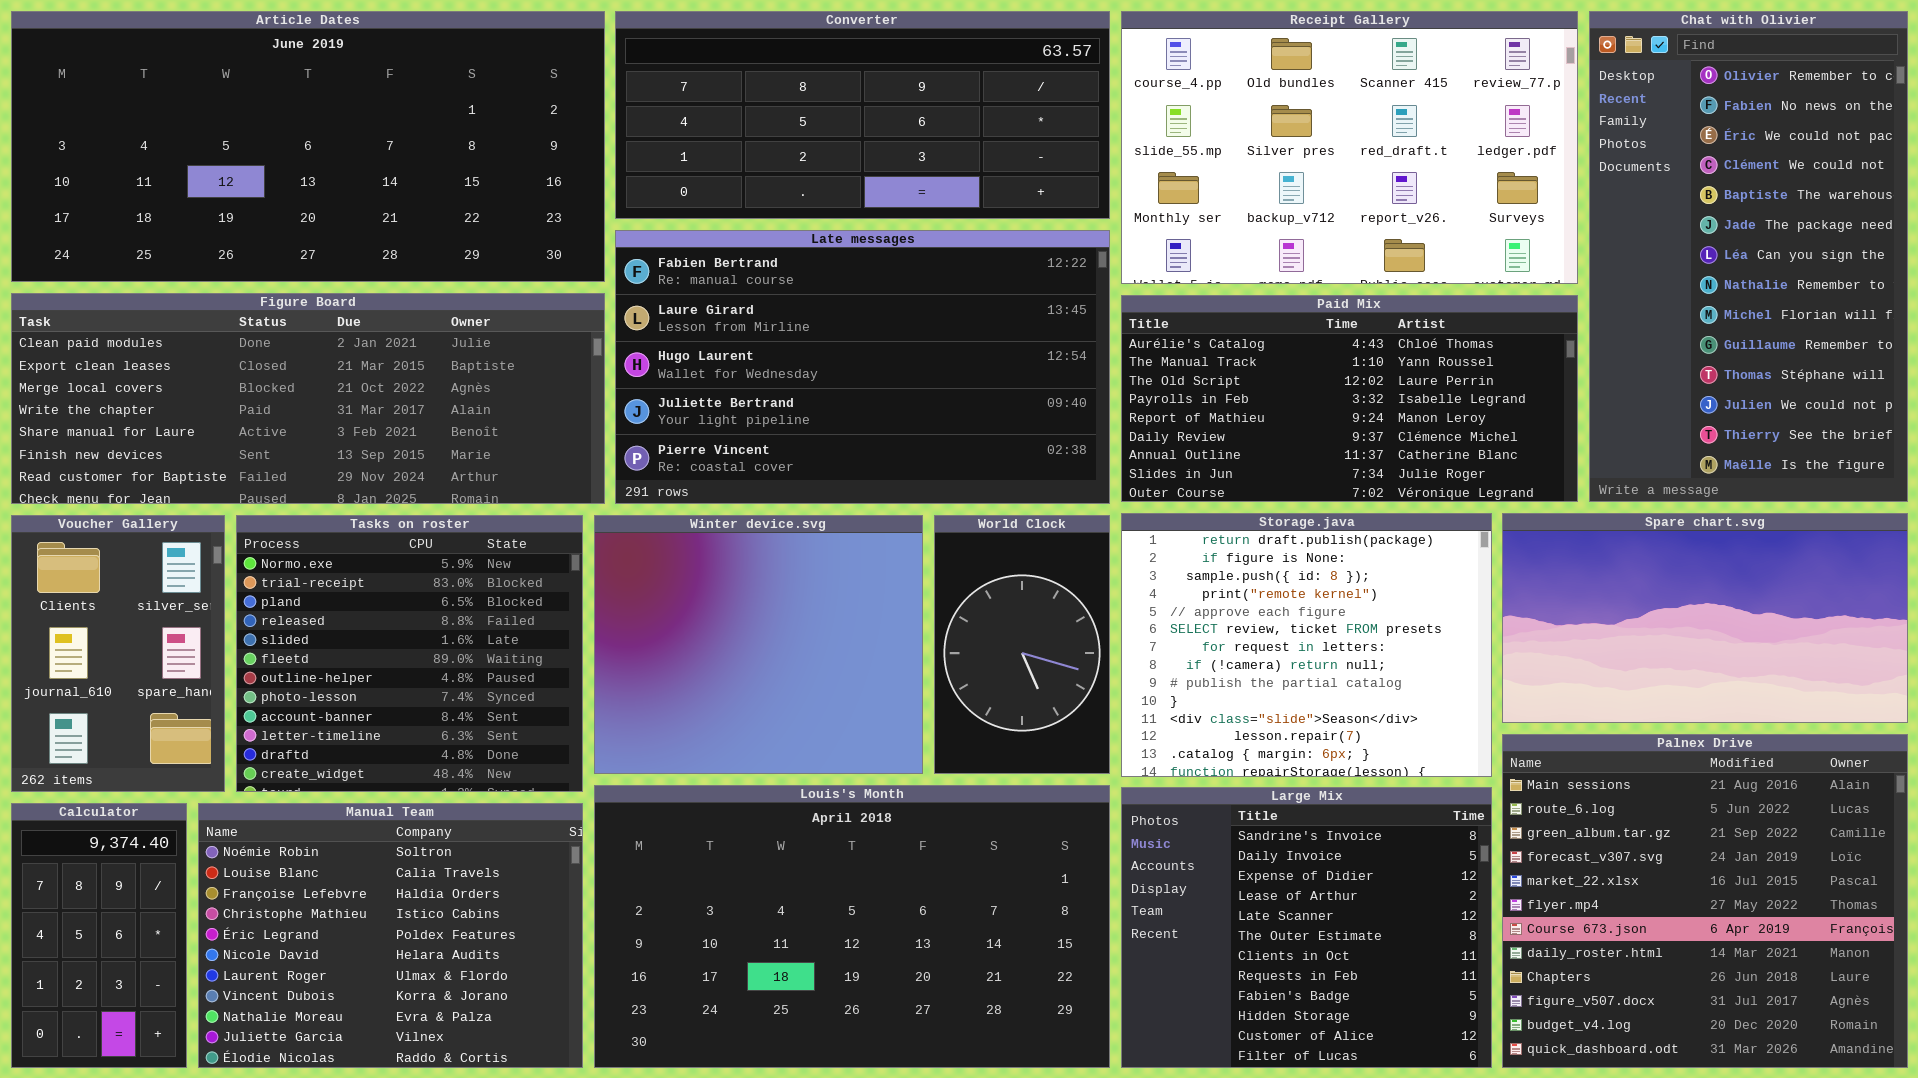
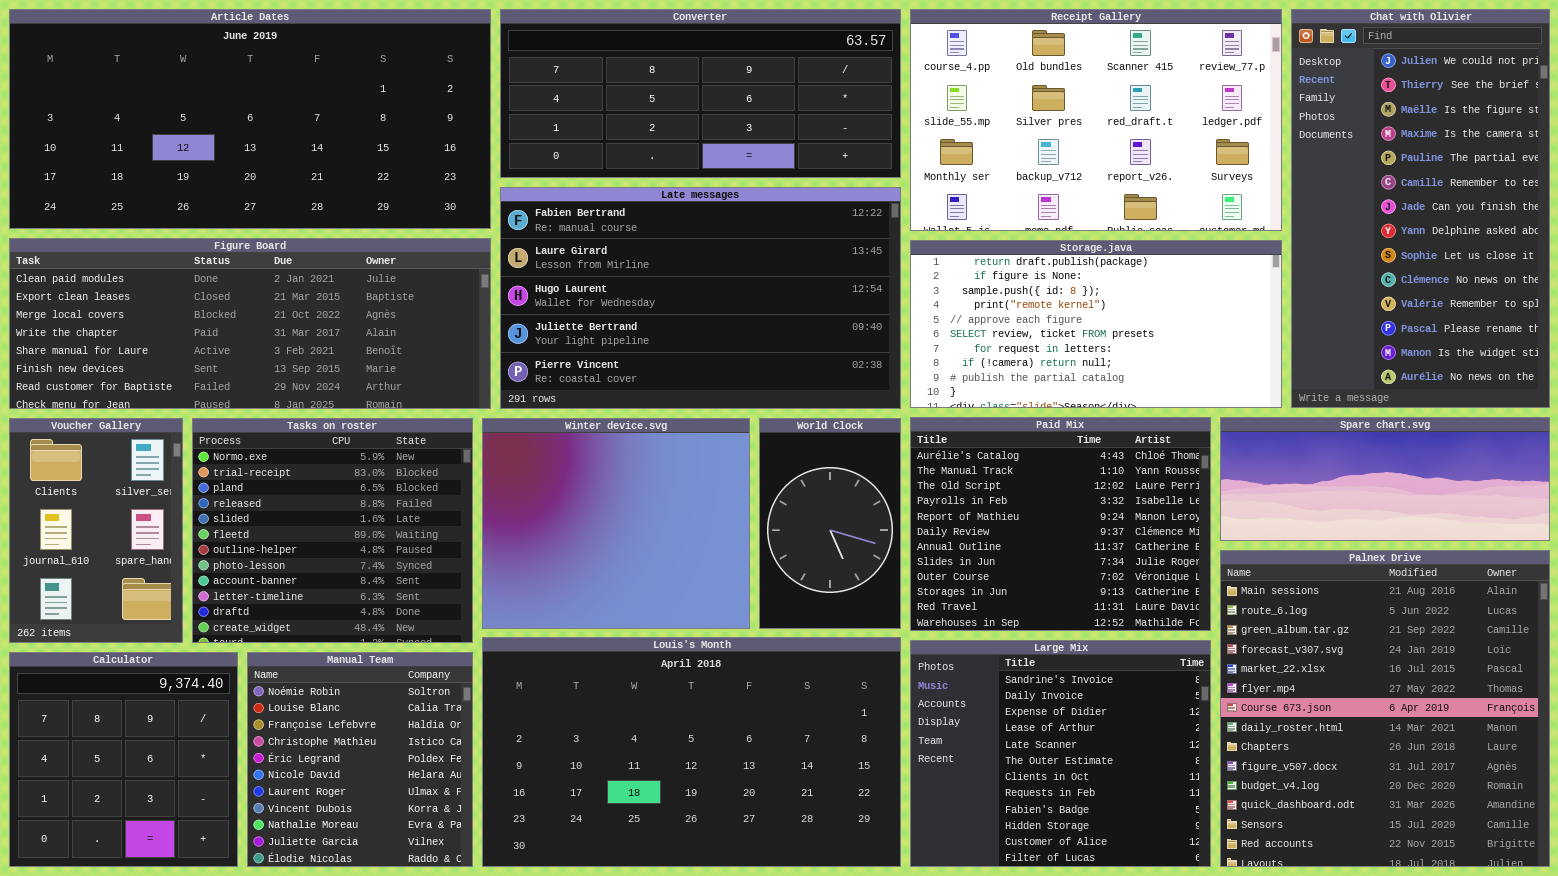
Chat with Olivier: [1589,11,1908,502] -> [1291,9,1550,408], scrolled down 11 rows
Paid Mix: [1121,295,1578,502] -> [910,417,1211,631], moved, resized
Storage.java: [1121,513,1492,777] -> [910,240,1282,408], moved, resized
Spare chart.svg: [1502,513,1908,723] -> [1220,417,1550,541], resized
Palnex Drive: [1502,734,1908,1068] -> [1220,550,1550,867], resized
Calculator: [11,803,187,1068] -> [9,652,238,867], resized
Manual Team: [198,803,583,1068] -> [247,652,473,867], resized

